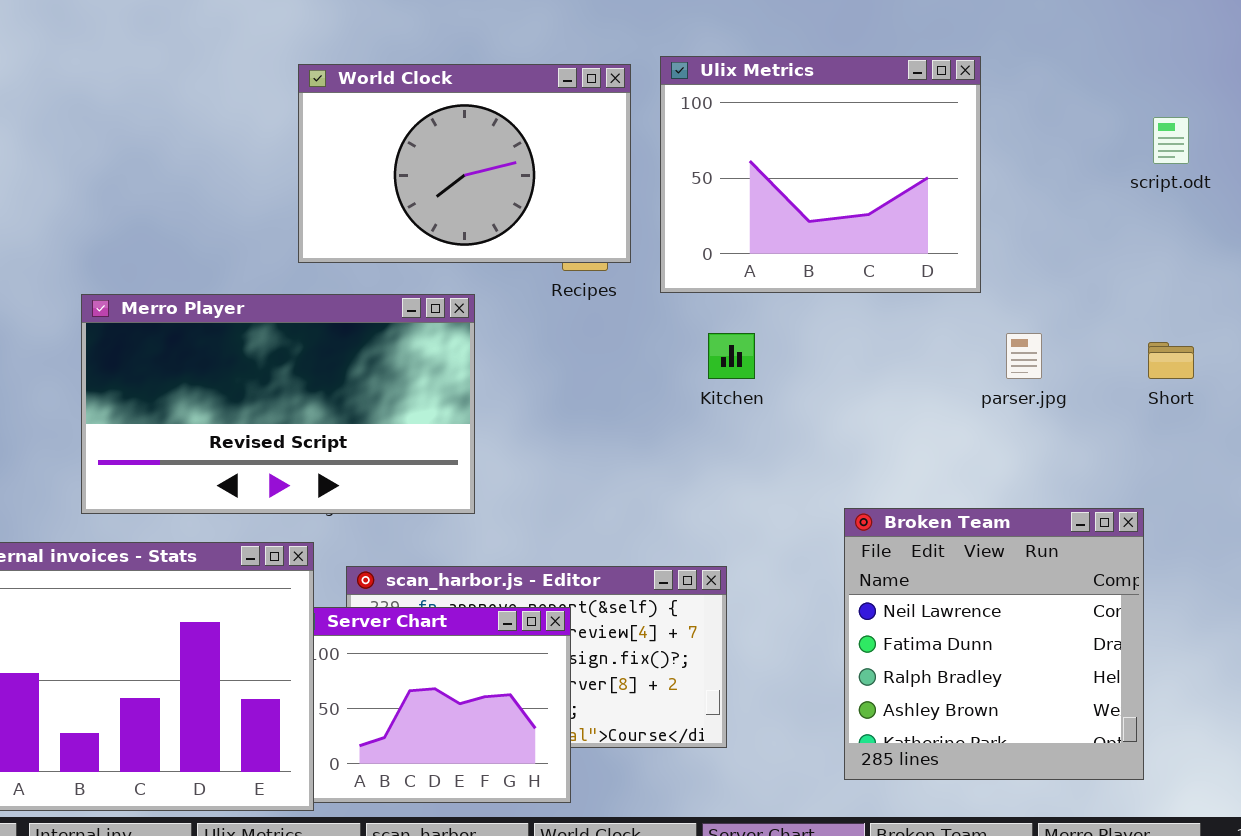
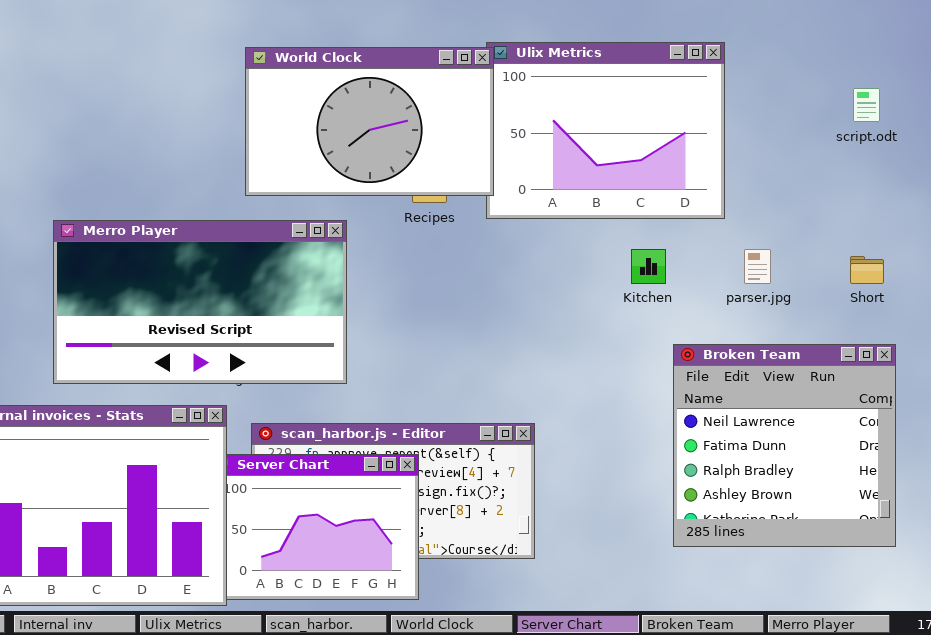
World Clock: [298,64,631,263] -> [245,47,494,196], moved
Kitchen: [708,333,755,379] -> [631,249,666,284], moved
Broken Team: [844,508,1144,780] -> [673,344,896,547], moved

